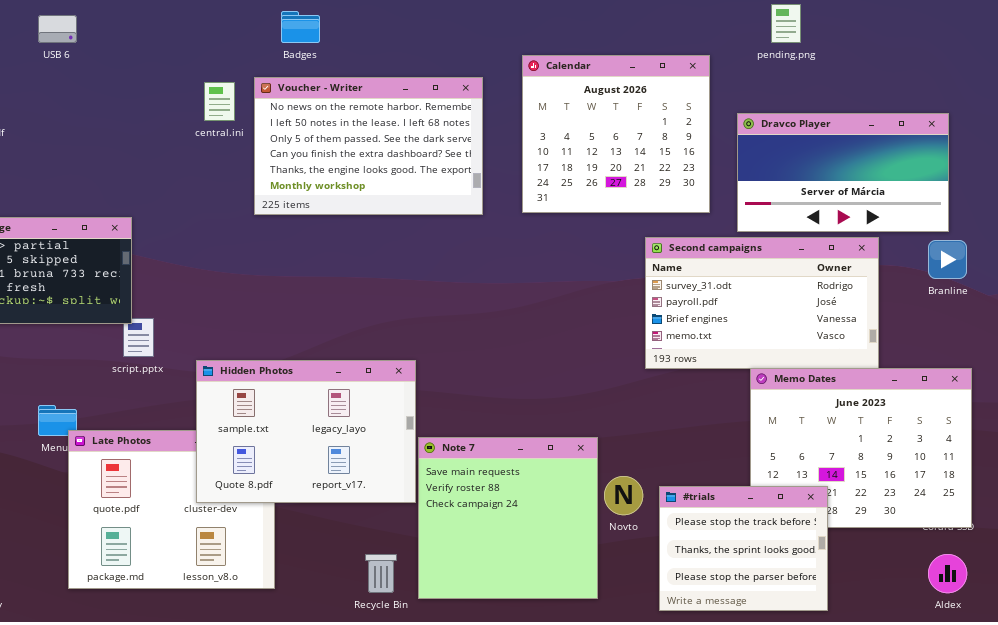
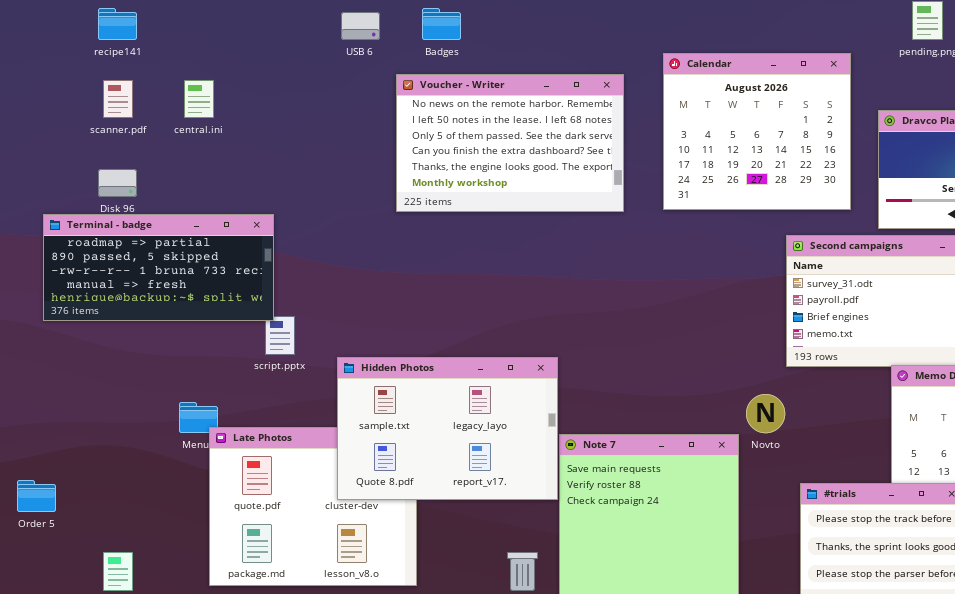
USB 6: [38,15,77,43] -> [341,12,380,40], moved
central.ini: [204,82,235,121] -> [184,80,214,118], moved
Novto: [604,476,643,515] -> [746,394,785,433], moved

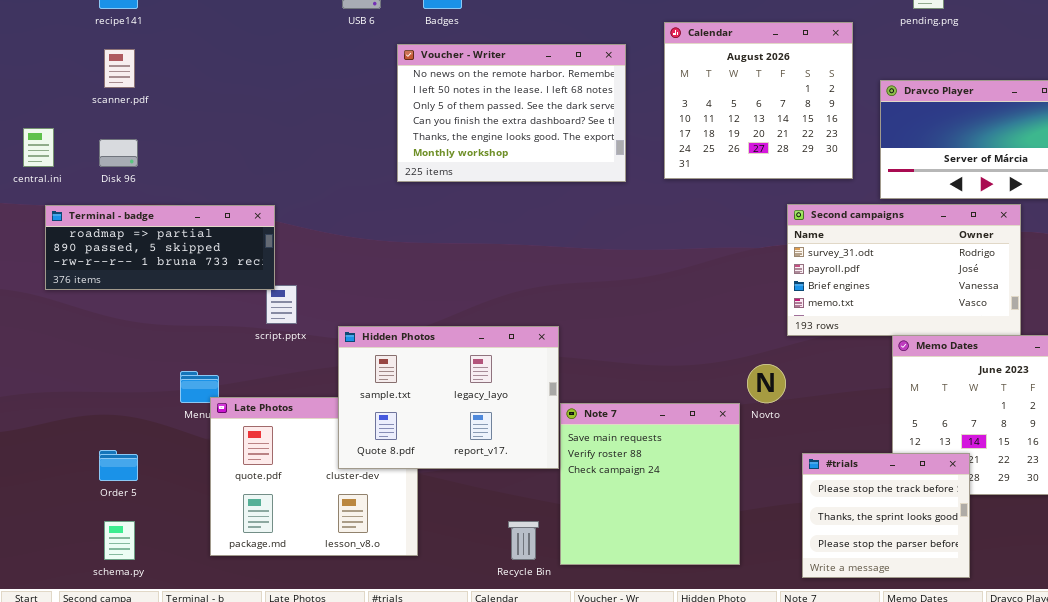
central.ini: [184,80,214,118] -> [23,128,54,167], moved
Terminal - badge: [43,214,274,321] -> [45,205,275,290], resized
Order 5: [17,480,56,512] -> [99,450,138,481], moved

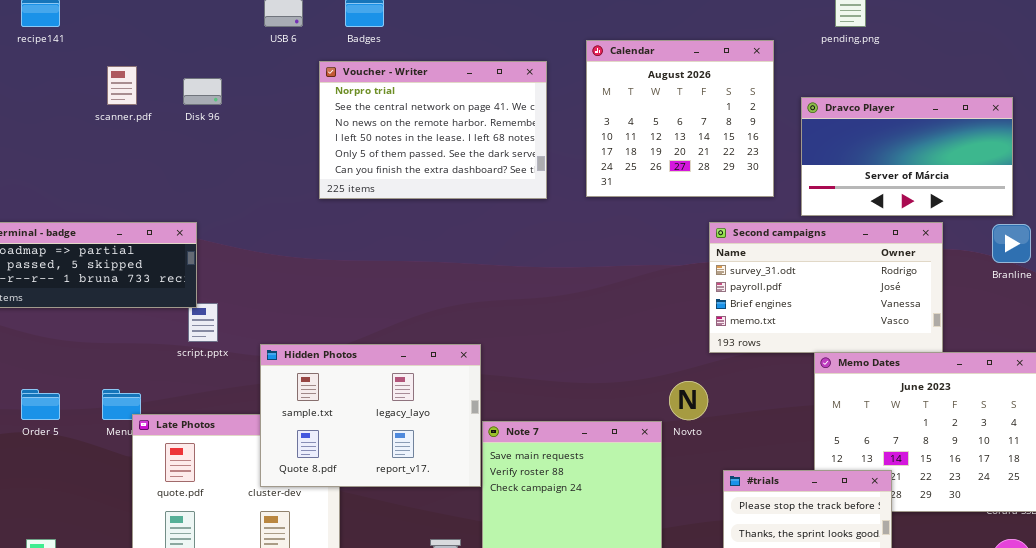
Voucher - Writer: [397,44,626,182] -> [319,61,547,199], scrolled up 2 rows
scanner.pdf: [104,49,135,88] -> [107,66,137,105], moved
Disk 96: [99,139,138,167] -> [183,78,222,105], moved
Order 5: [99,450,138,481] -> [21,389,60,420], moved

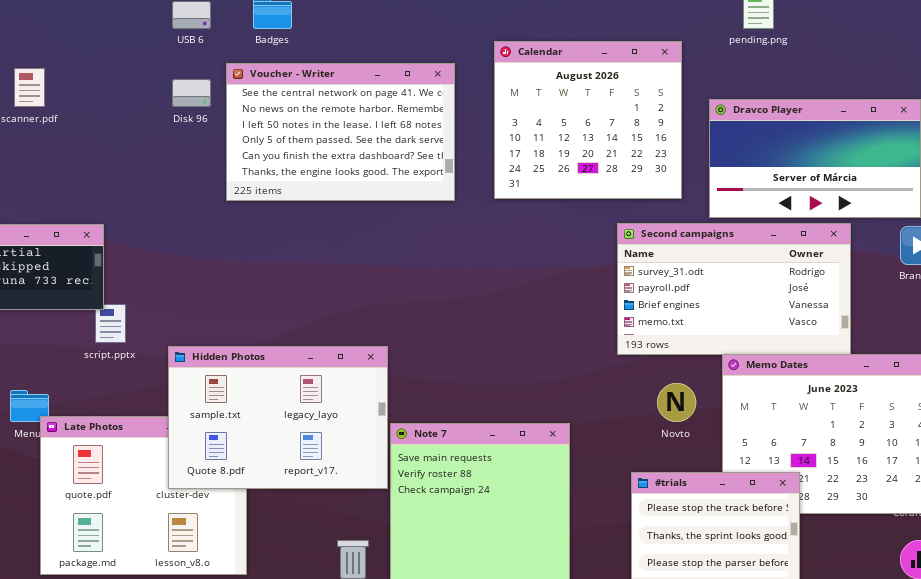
Voucher - Writer: [319,61,547,199] -> [226,63,455,201], scrolled down 1 row
Disk 96: [183,78,222,105] -> [172,79,211,107], moved
Novto: [669,381,708,420] -> [657,383,696,422], moved

